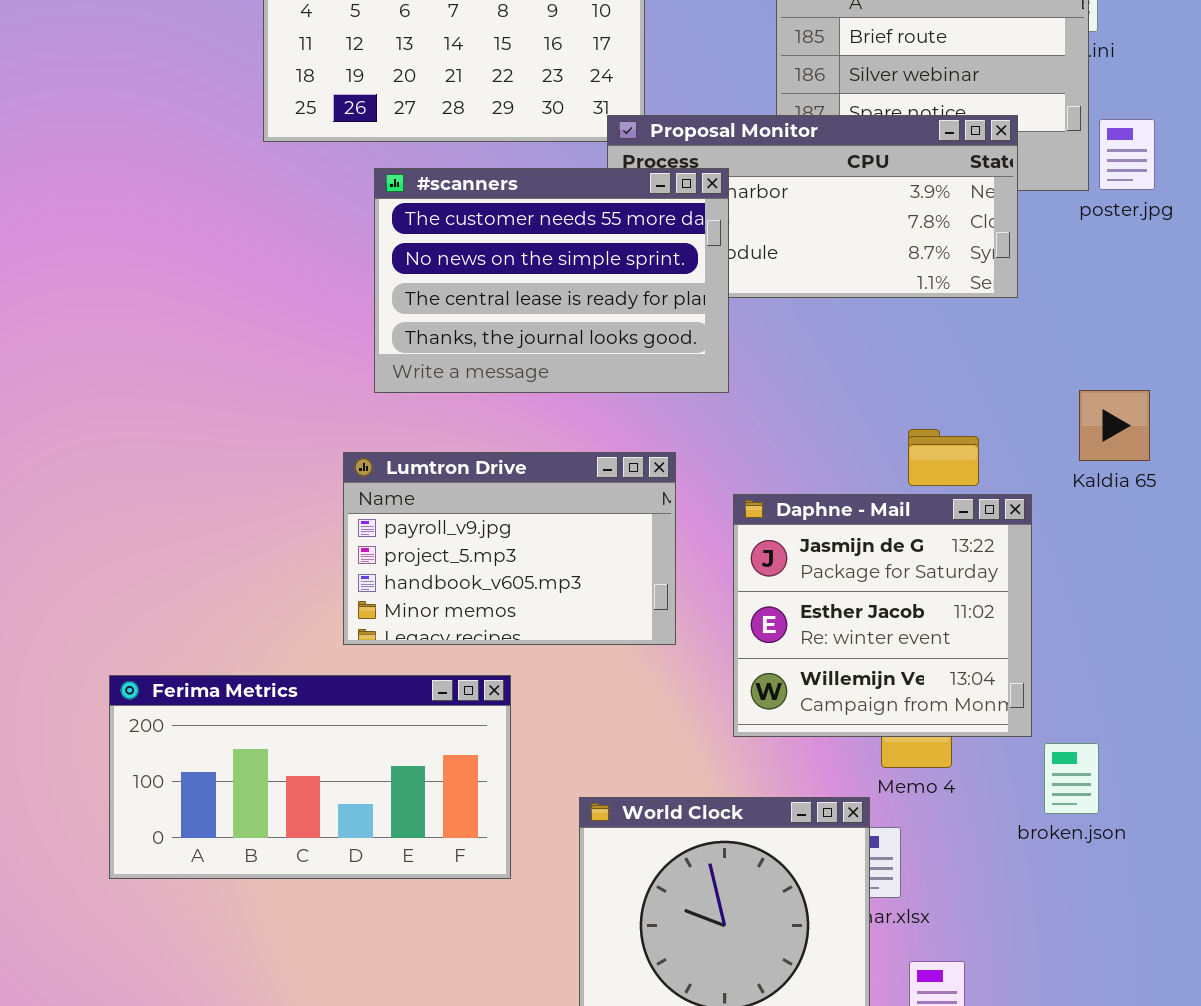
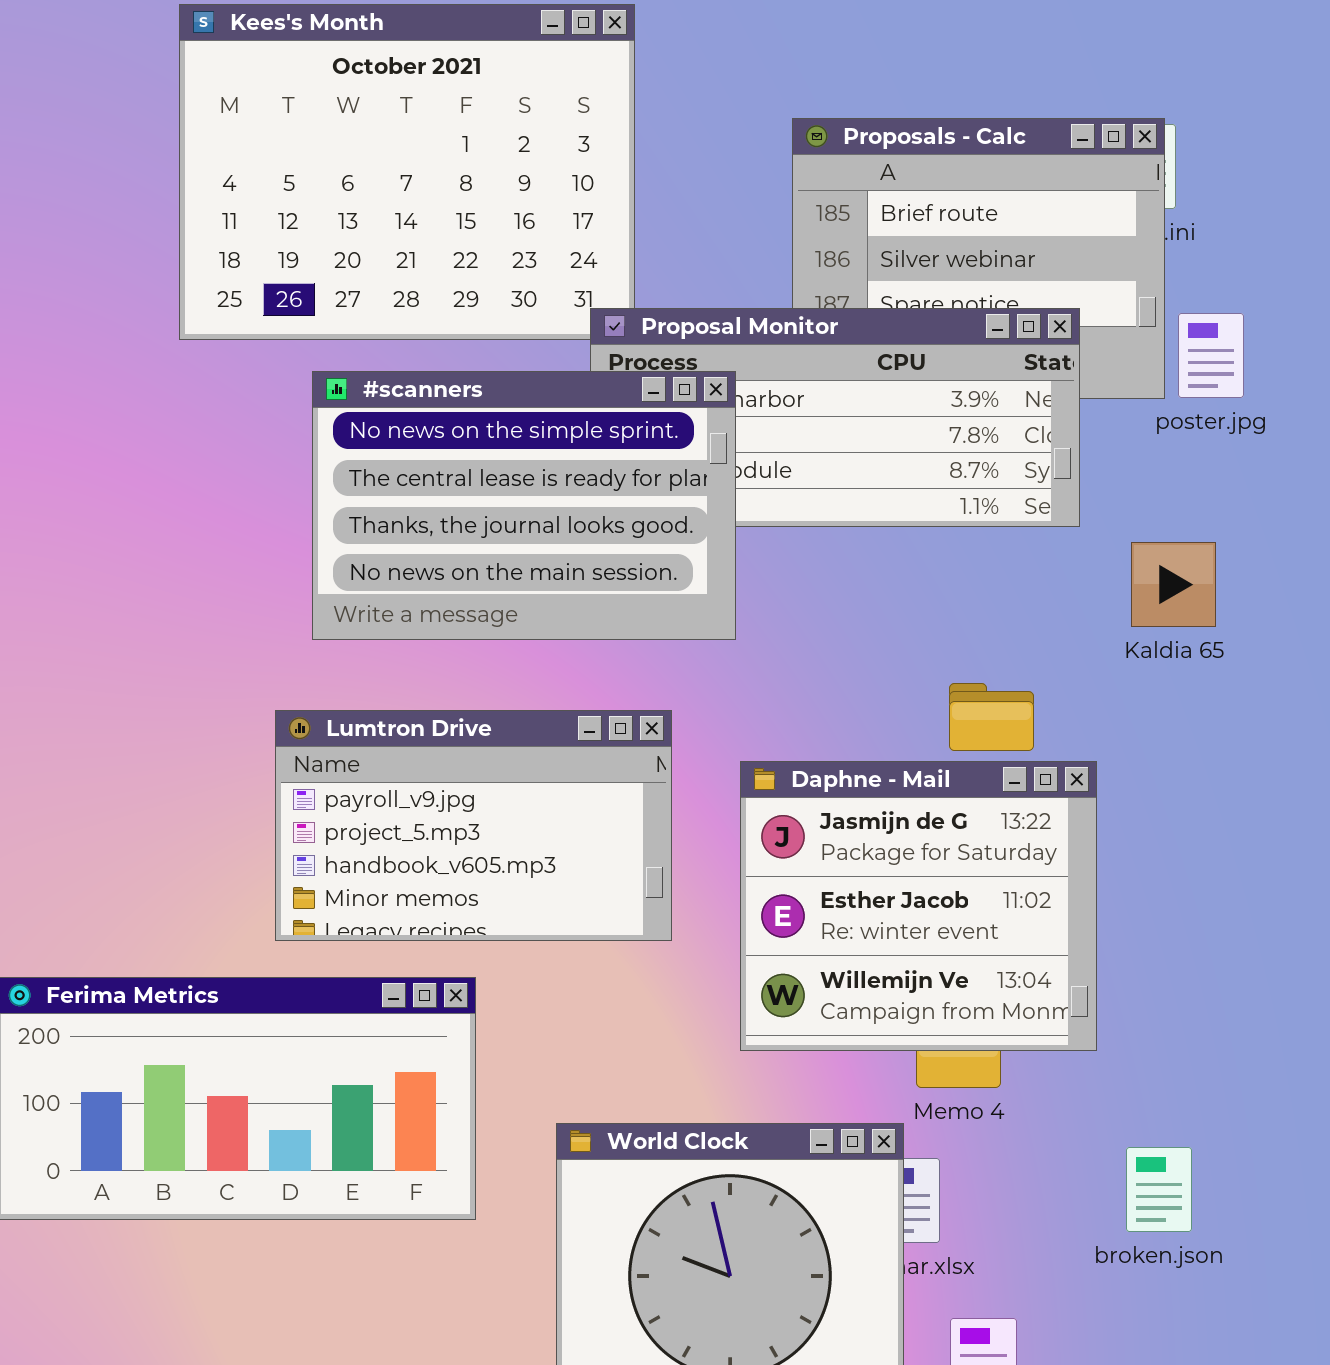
#scanners: [374,168,729,393] -> [312,371,736,640], scrolled down 1 row
Kaldia 65: [1079,390,1150,461] -> [1131,542,1216,627], moved
broken.json: [1044,743,1099,814] -> [1126,1147,1192,1232], moved

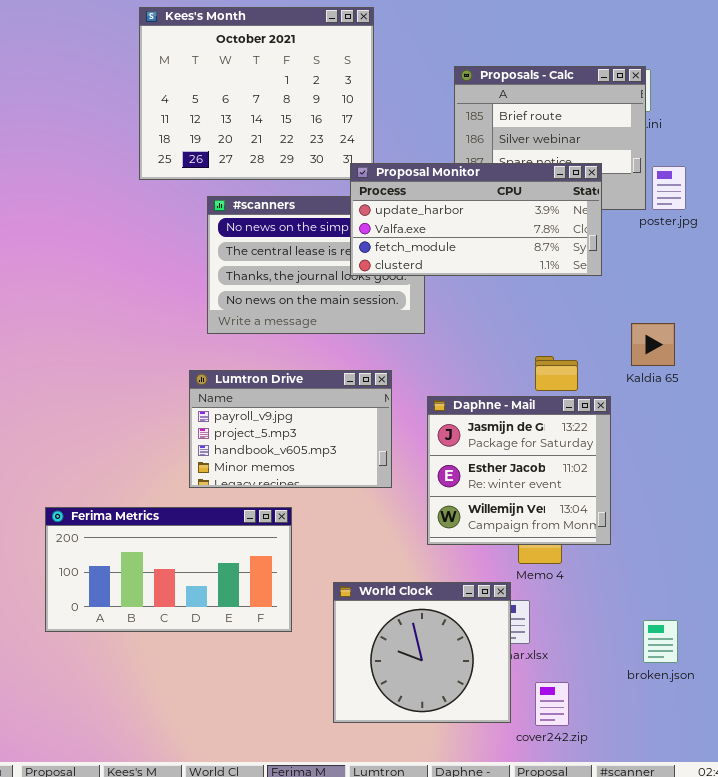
Proposal Monitor: [590,308,1080,527] -> [350,163,602,276], raised
Kaldia 65: [1131,542,1216,627] -> [631,323,675,366], moved
broken.json: [1126,1147,1192,1232] -> [643,620,678,663], moved

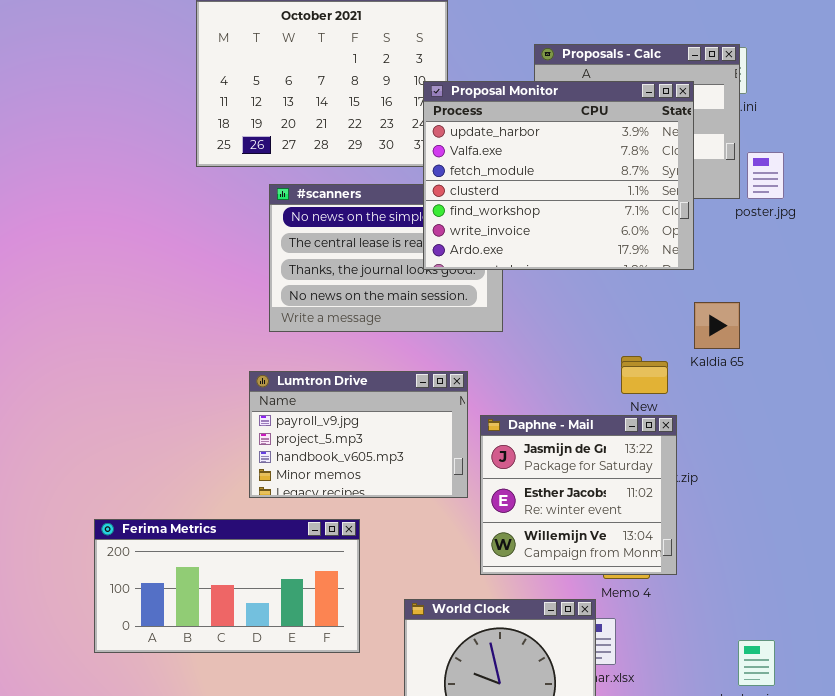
Proposal Monitor: [350,163,602,276] -> [423,81,694,270], resized
Kaldia 65: [631,323,675,366] -> [694,302,740,349], moved
Daphne - Mail: [427,396,611,545] -> [480,415,677,575], moved

